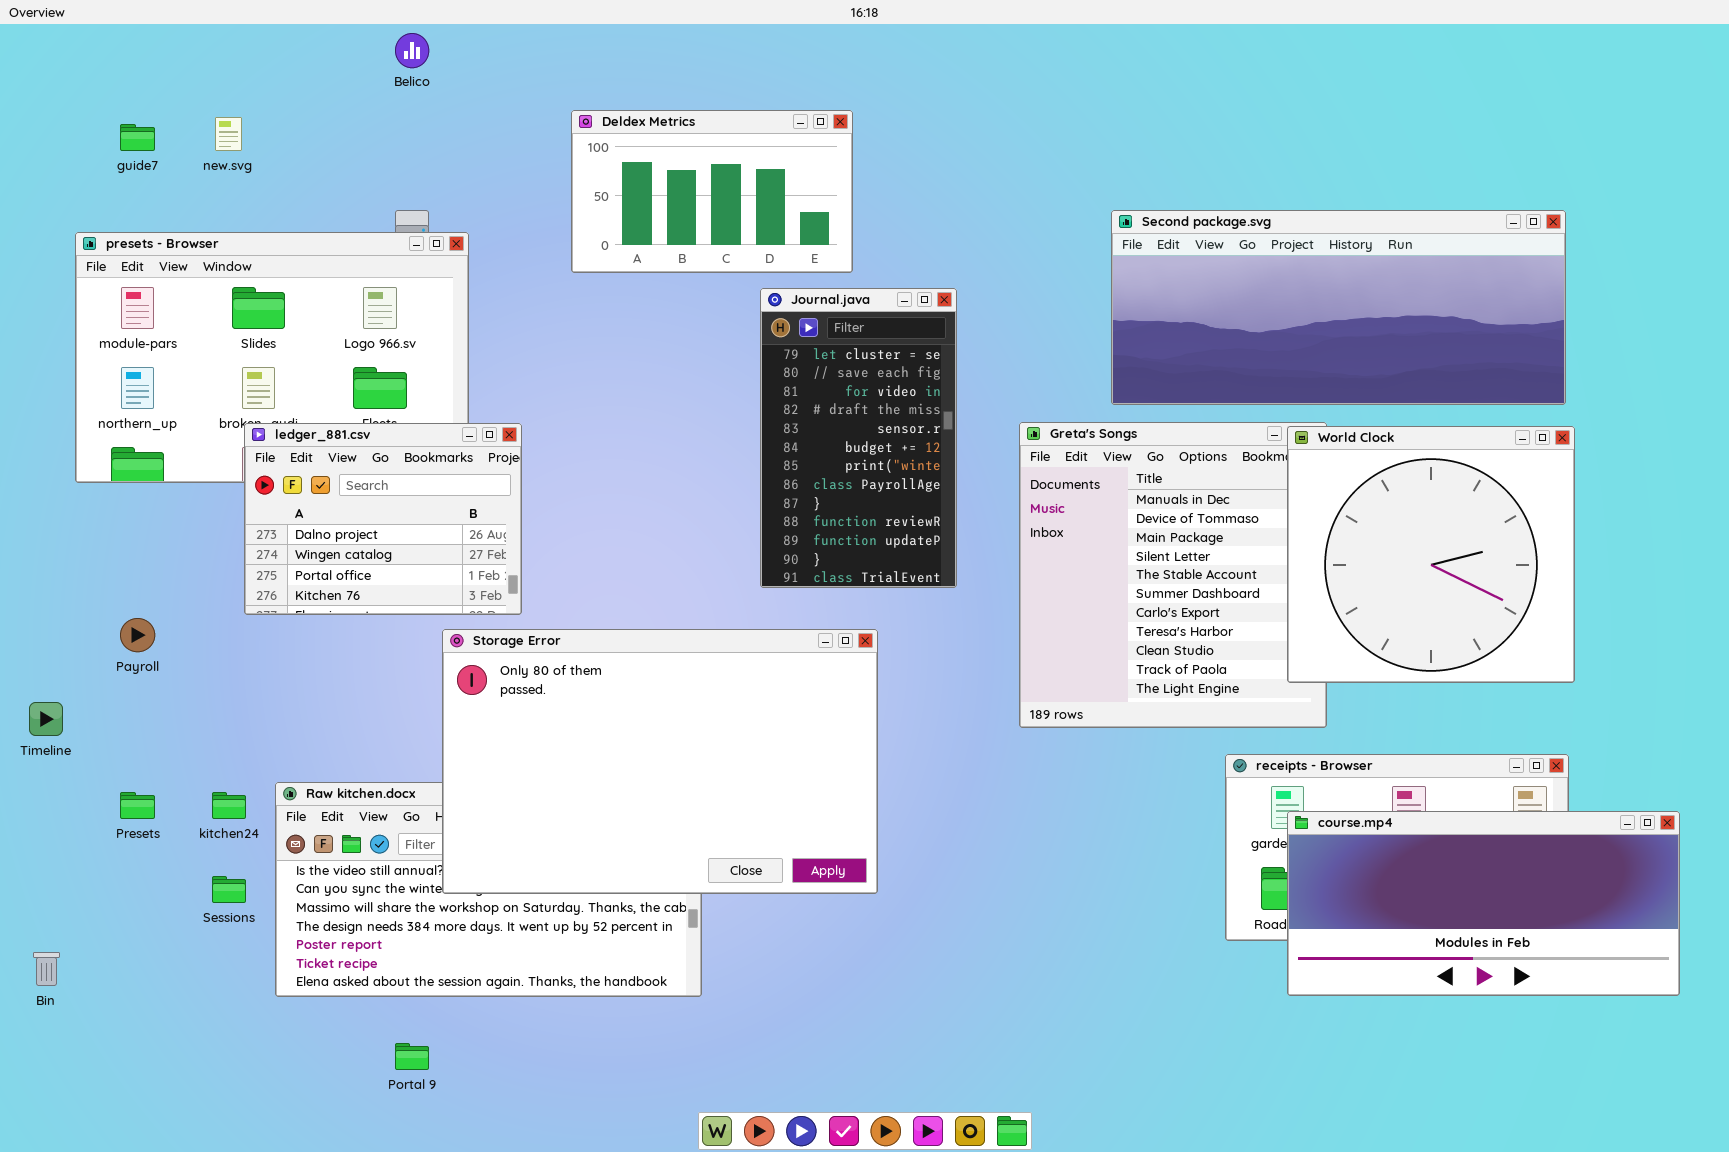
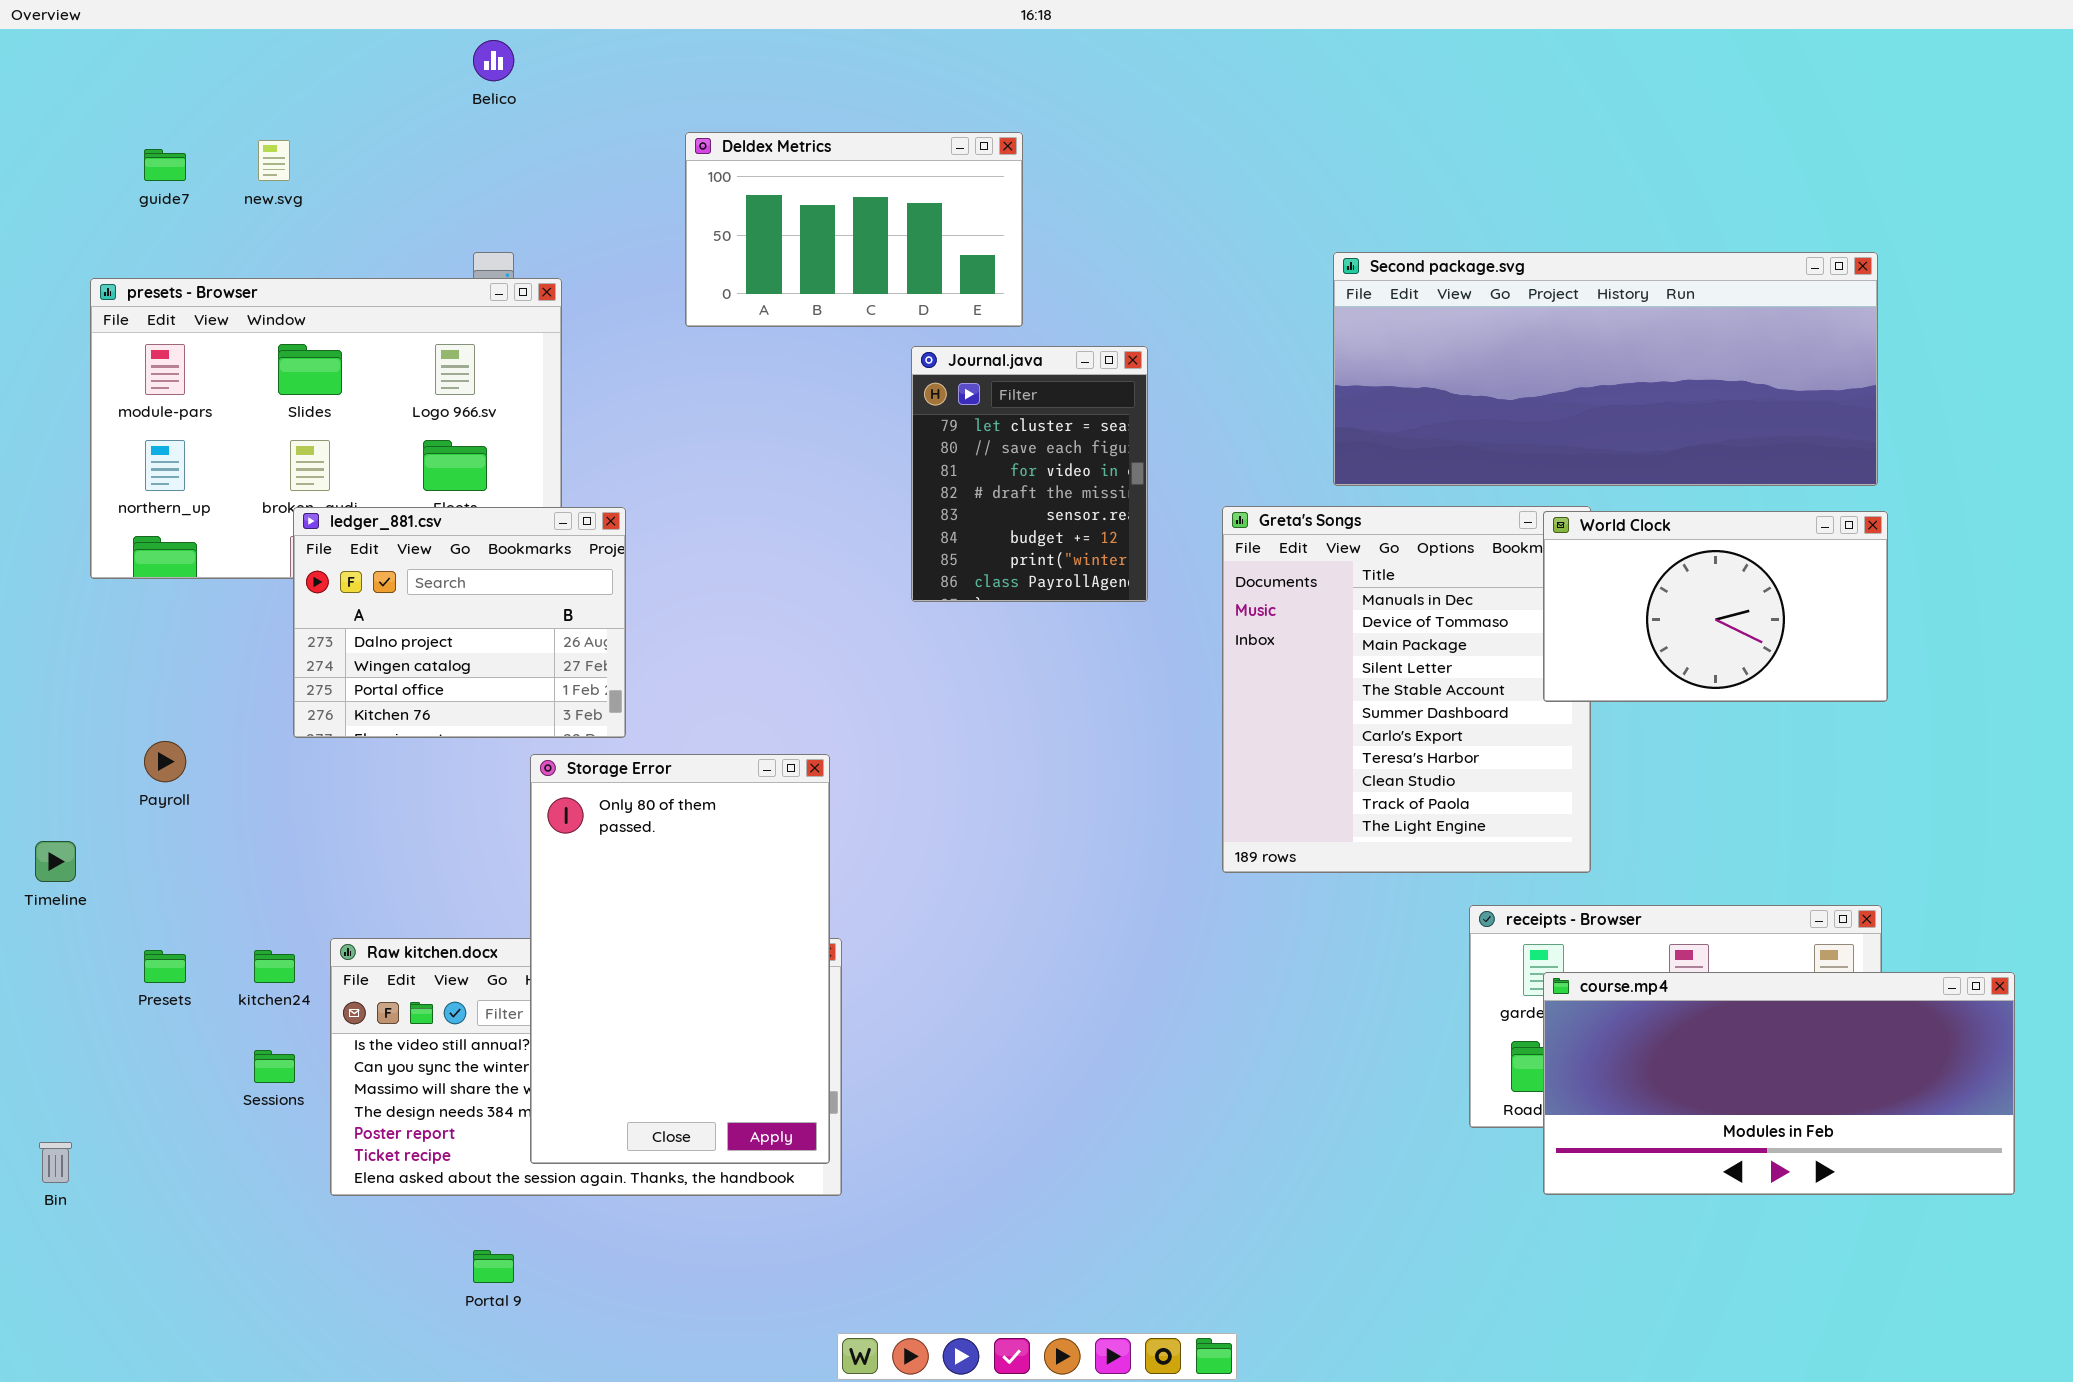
Journal.java: [760,288,957,588] -> [911,346,1148,602], resized
World Clock: [1287,426,1575,683] -> [1543,511,1888,702], resized
Storage Error: [442,629,878,894] -> [530,754,830,1164], resized

